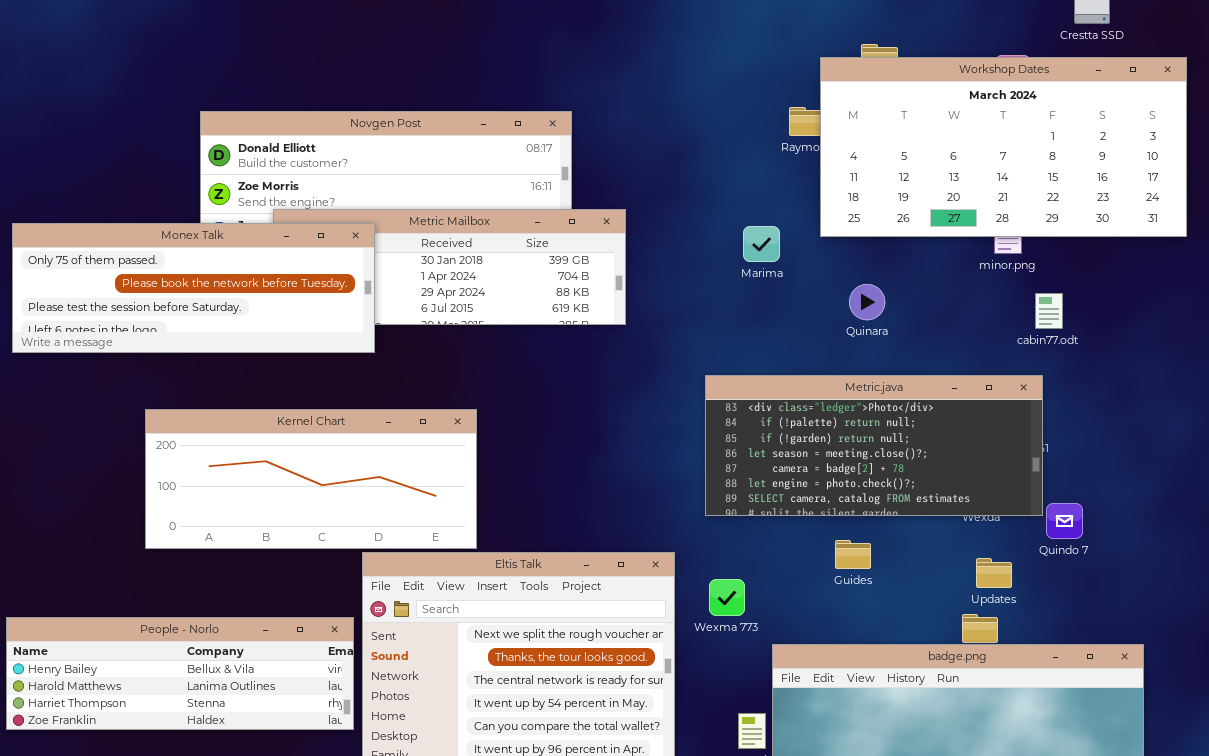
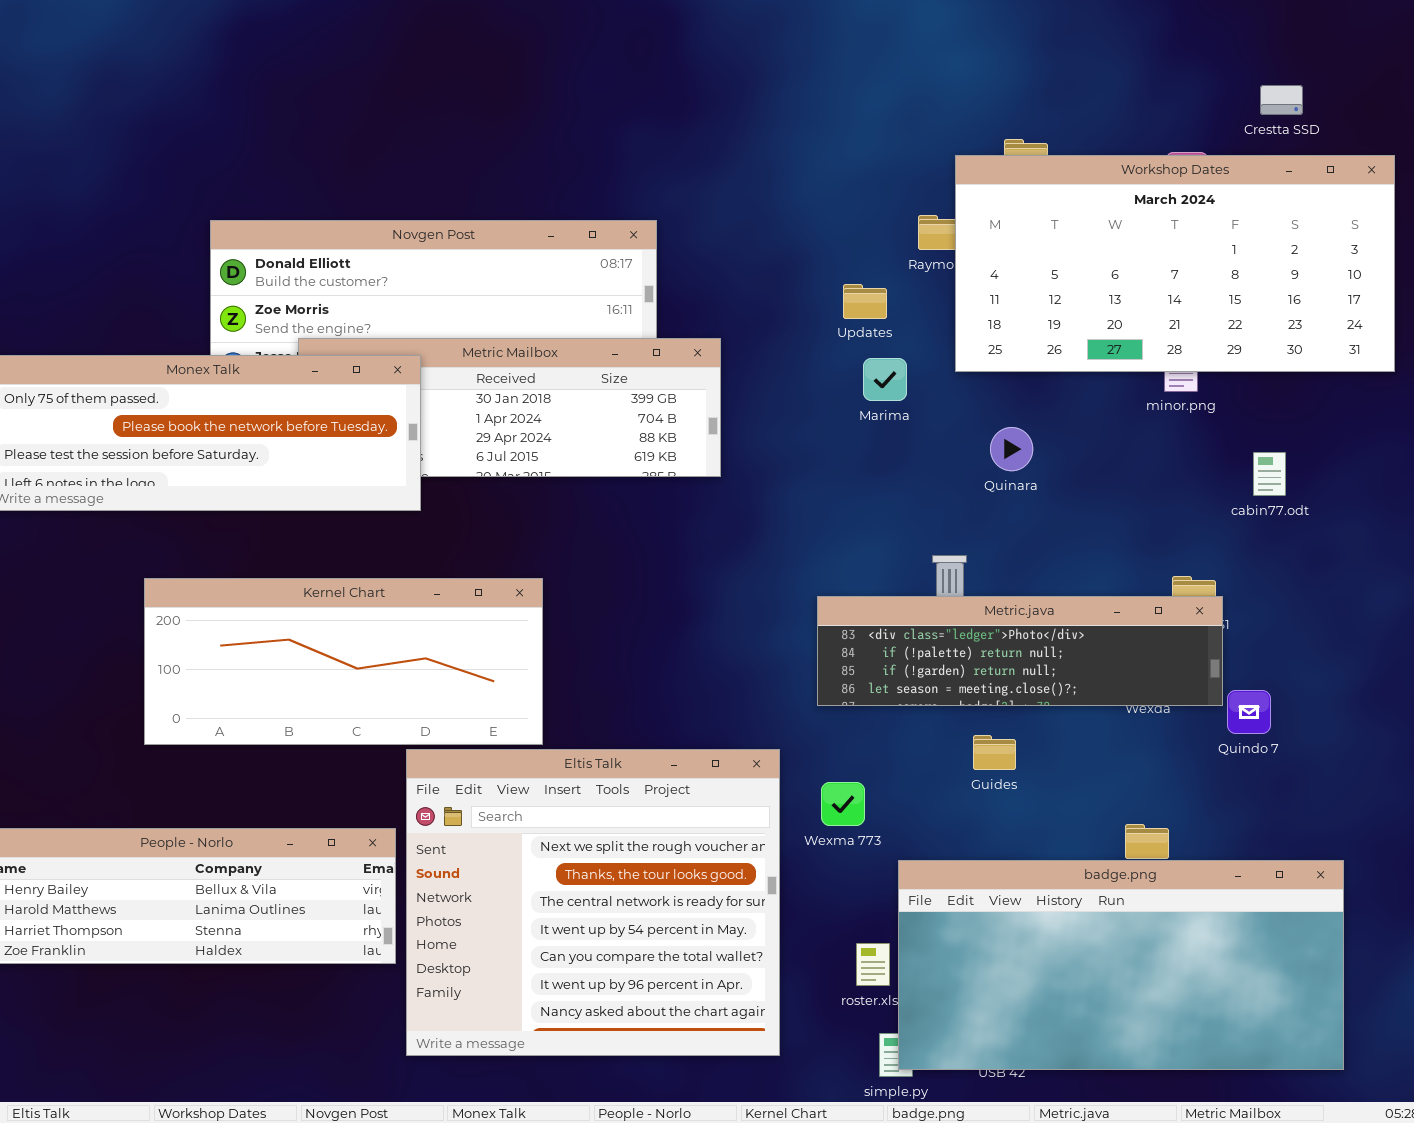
cabin77.odt: [1035,293,1063,329] -> [1253,452,1286,496], moved
Metric.java: [705,375,1043,516] -> [817,596,1223,706], resized
Updates: [976,558,1012,588] -> [843,284,887,319], moved

